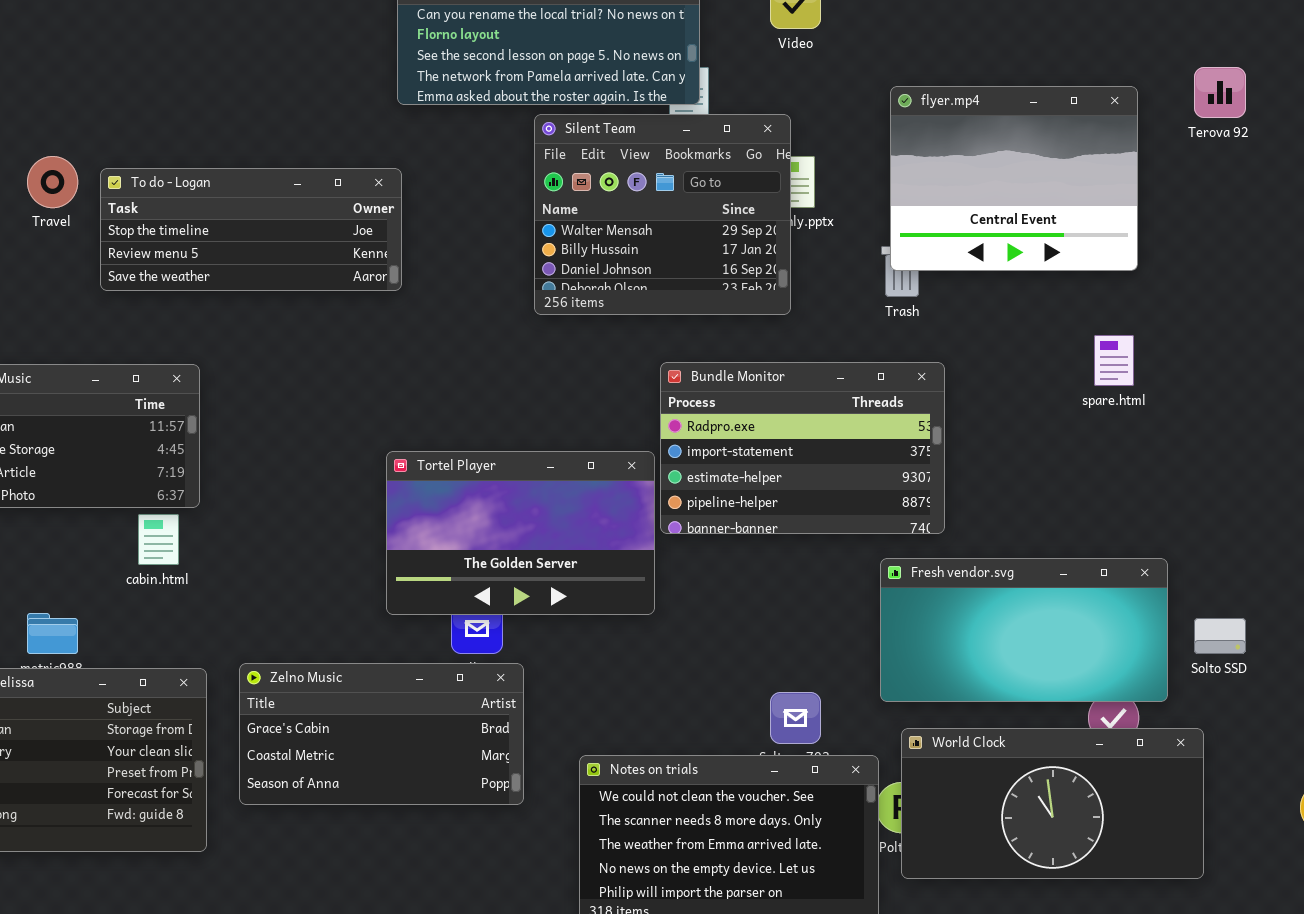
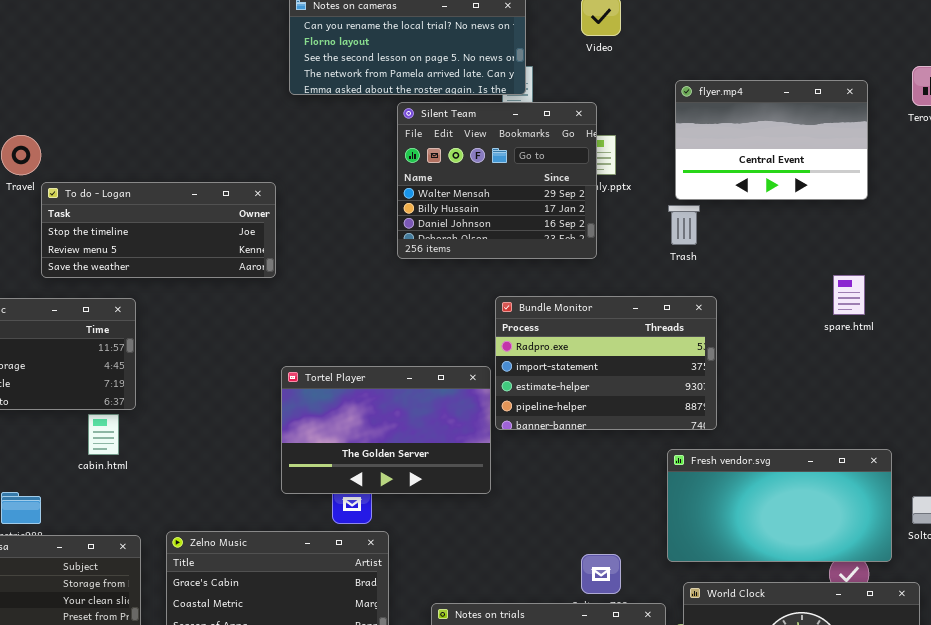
flyer.mp4: [890,86,1138,271] -> [675,80,868,200], resized
To do - Logan: [100,168,402,291] -> [41,182,276,278], moved

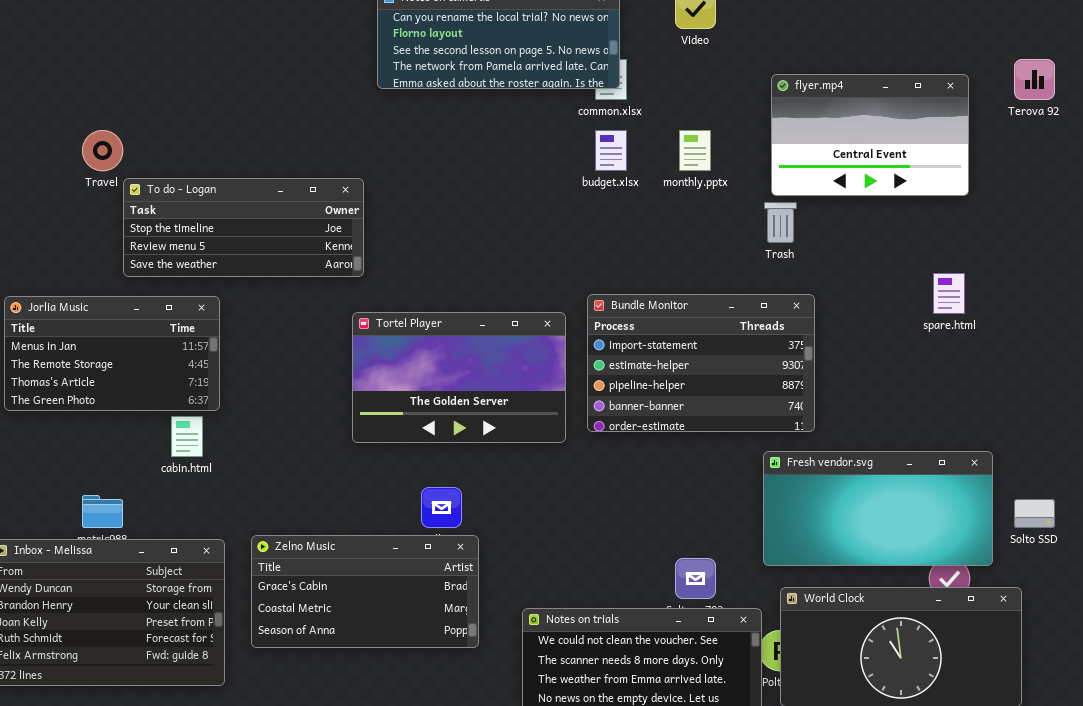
Silent Team: [397,102,597,259] -> none, closed
Bundle Monitor: [495,296,717,430] -> [587,294,815,432], scrolled down 1 row
Tortel Player: [281,366,491,494] -> [352,312,566,443], moved

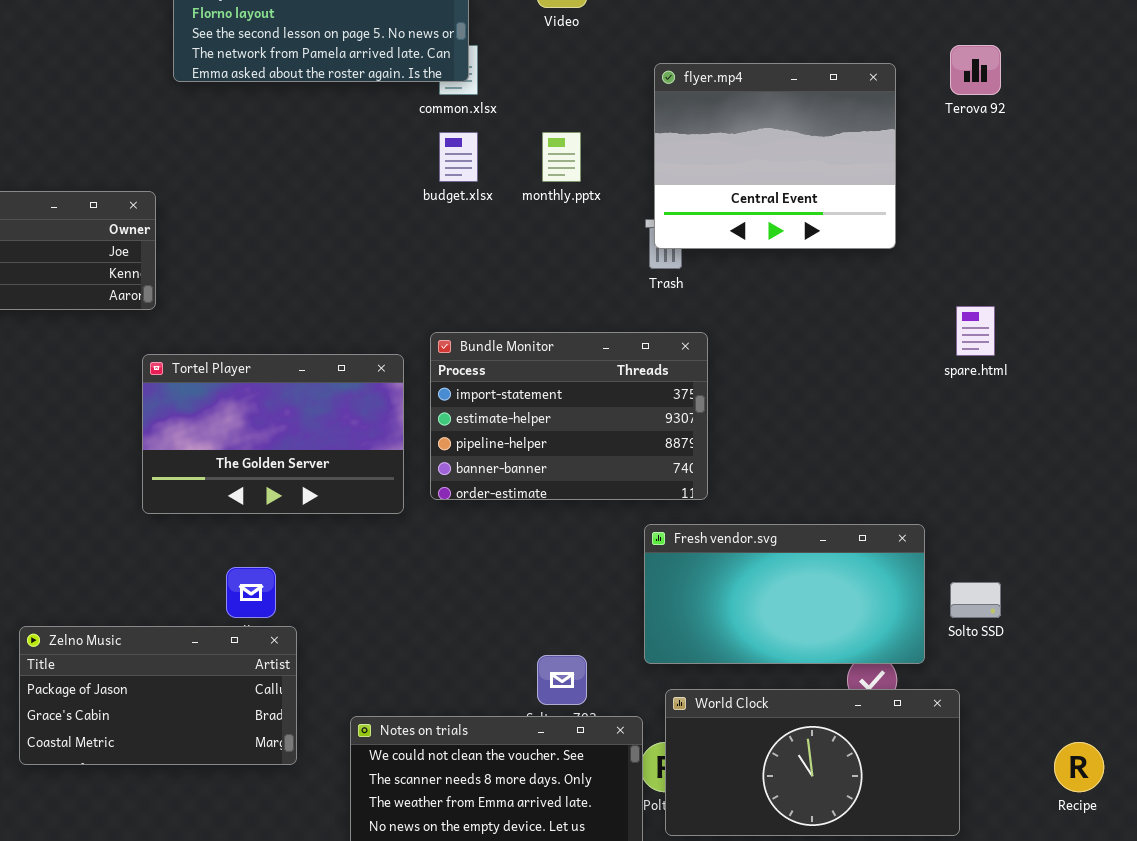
flyer.mp4: [771,74,969,196] -> [654,63,896,249], resized
spare.html: [933,273,965,314] -> [956,306,995,356], moved
Zelno Music: [251,535,479,648] -> [19,626,297,765], scrolled up 1 row

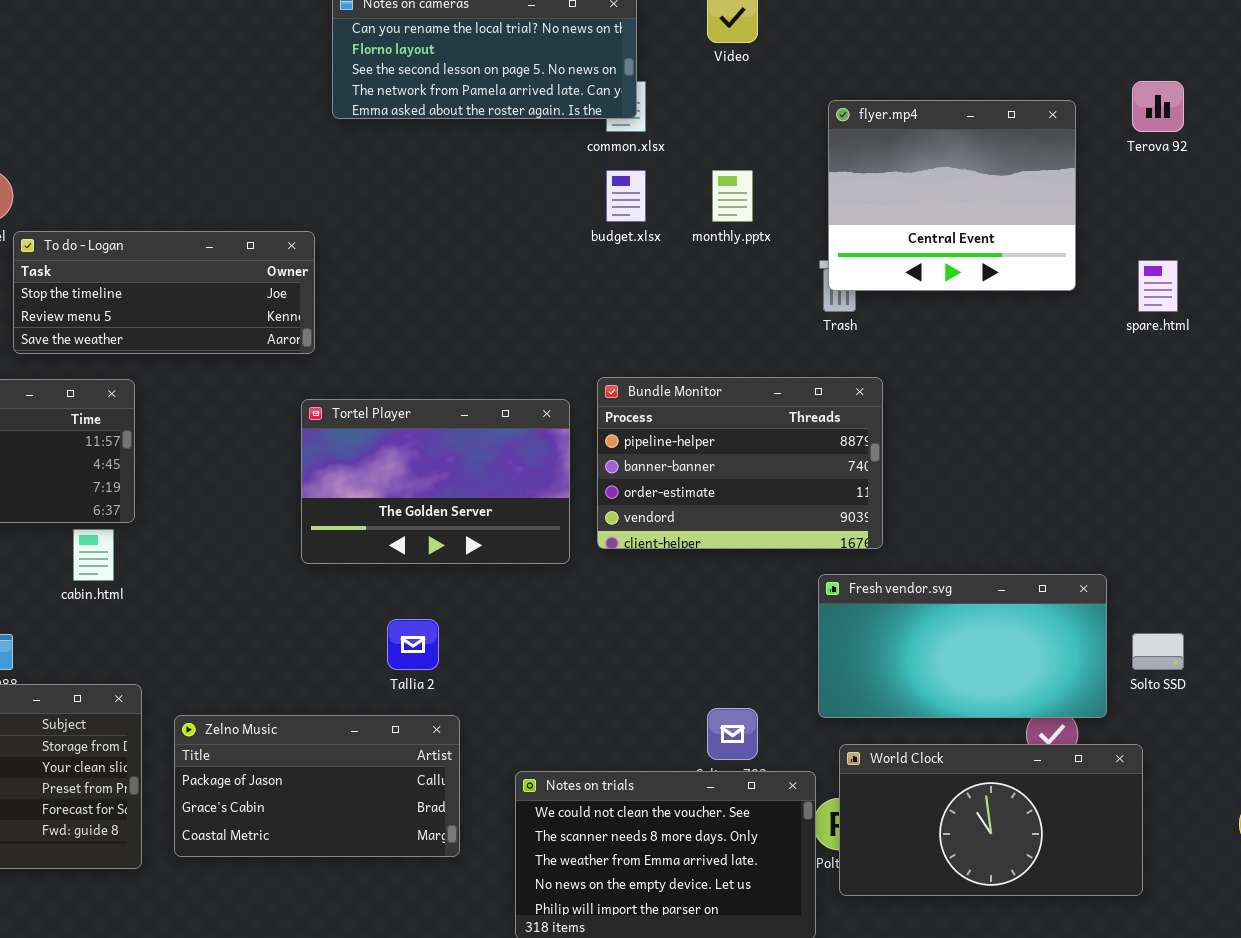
spare.html: [956,306,995,356] -> [1138,260,1178,312], moved
Bundle Monitor: [430,332,708,500] -> [597,377,883,549], scrolled down 2 rows
Zelno Music: [19,626,297,765] -> [174,715,460,857], moved

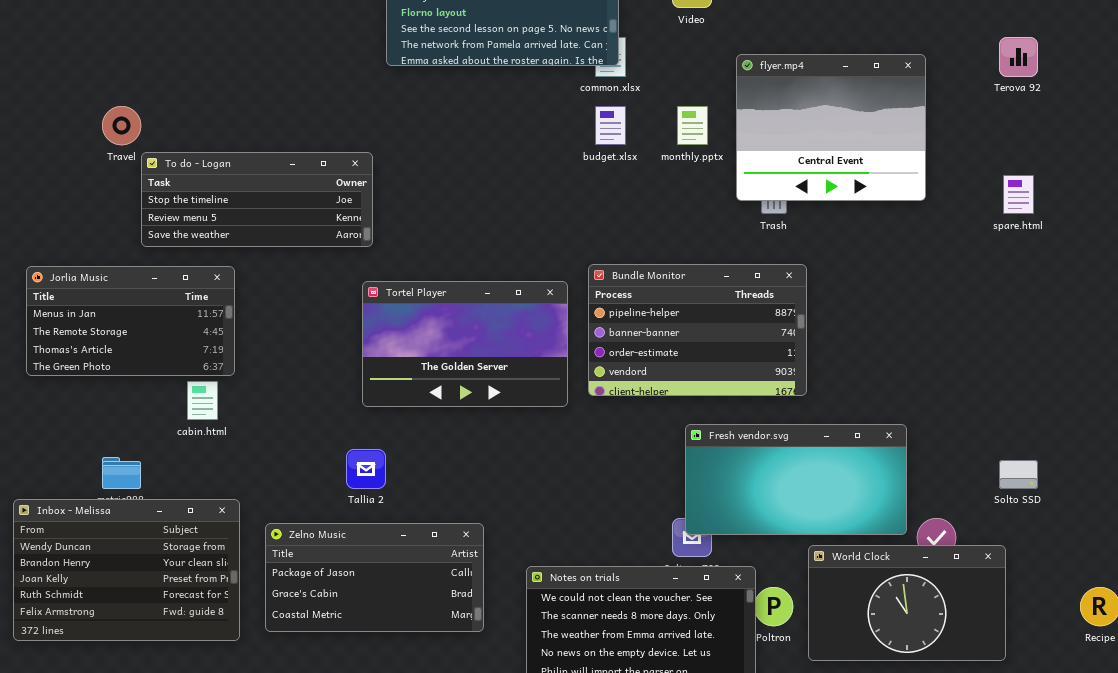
flyer.mp4: [828,100,1076,291] -> [736,54,926,201], moved
Fresh vendor.svg: [818,574,1107,718] -> [685,424,907,535], moved
Tallia 2: [387,619,439,670] -> [346,449,386,489], moved
World Clock: [839,744,1143,896] -> [808,545,1006,661], resized

